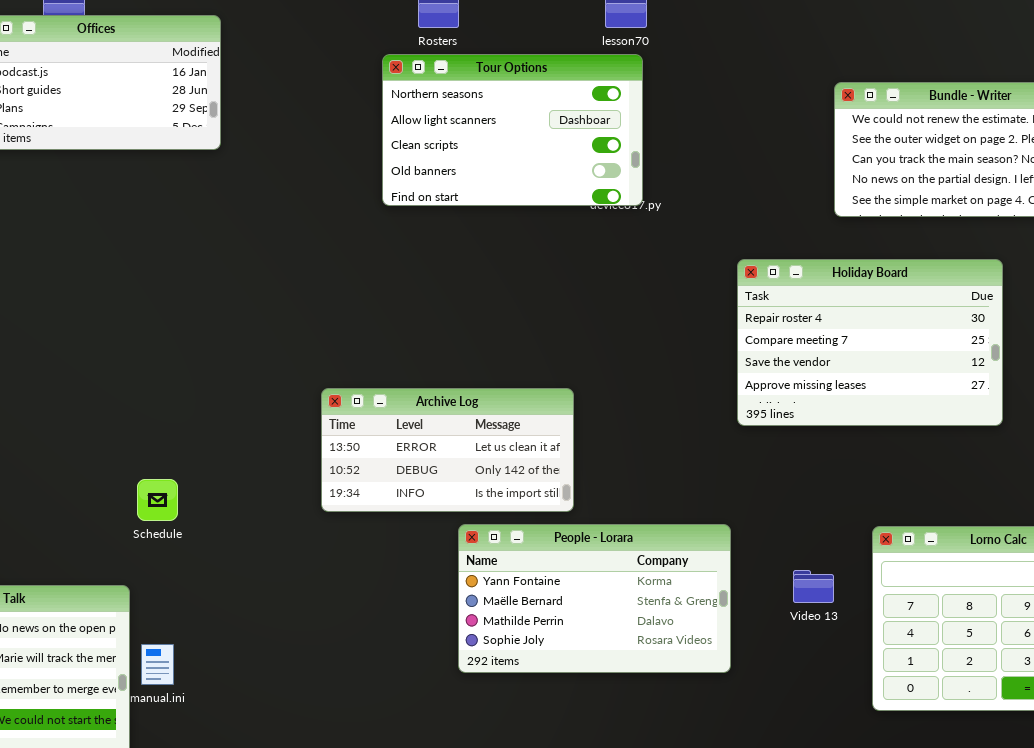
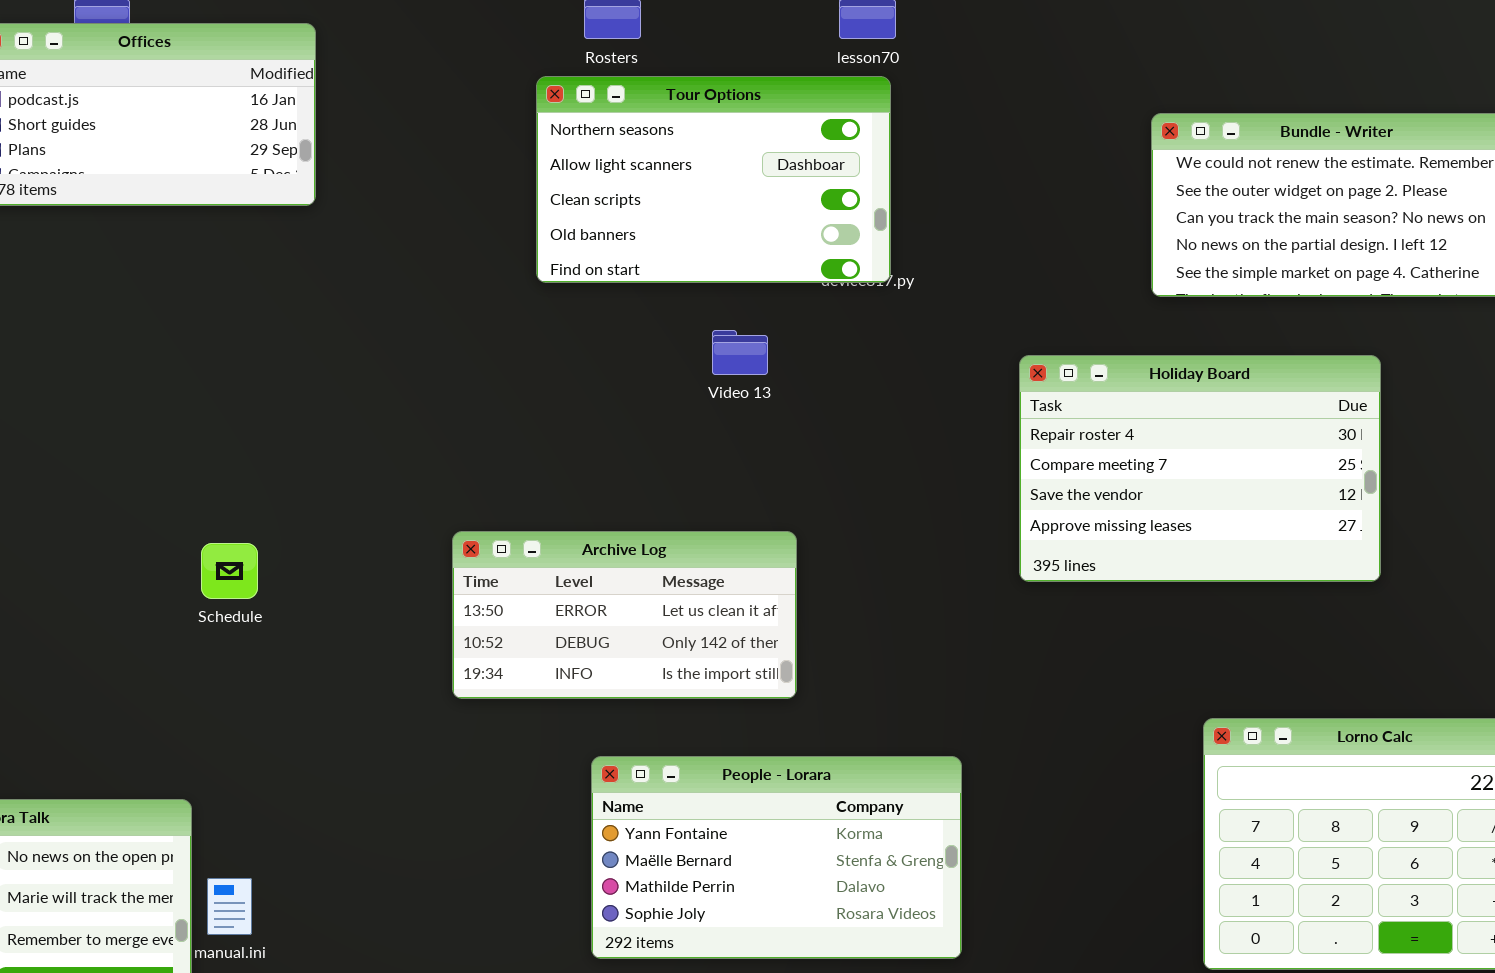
Schedule: [137,479,178,521] -> [201,543,258,599], moved
People - Lorara: [458,524,731,673] -> [591,756,962,959], moved
Video 13: [793,570,834,603] -> [712,330,768,375], moved

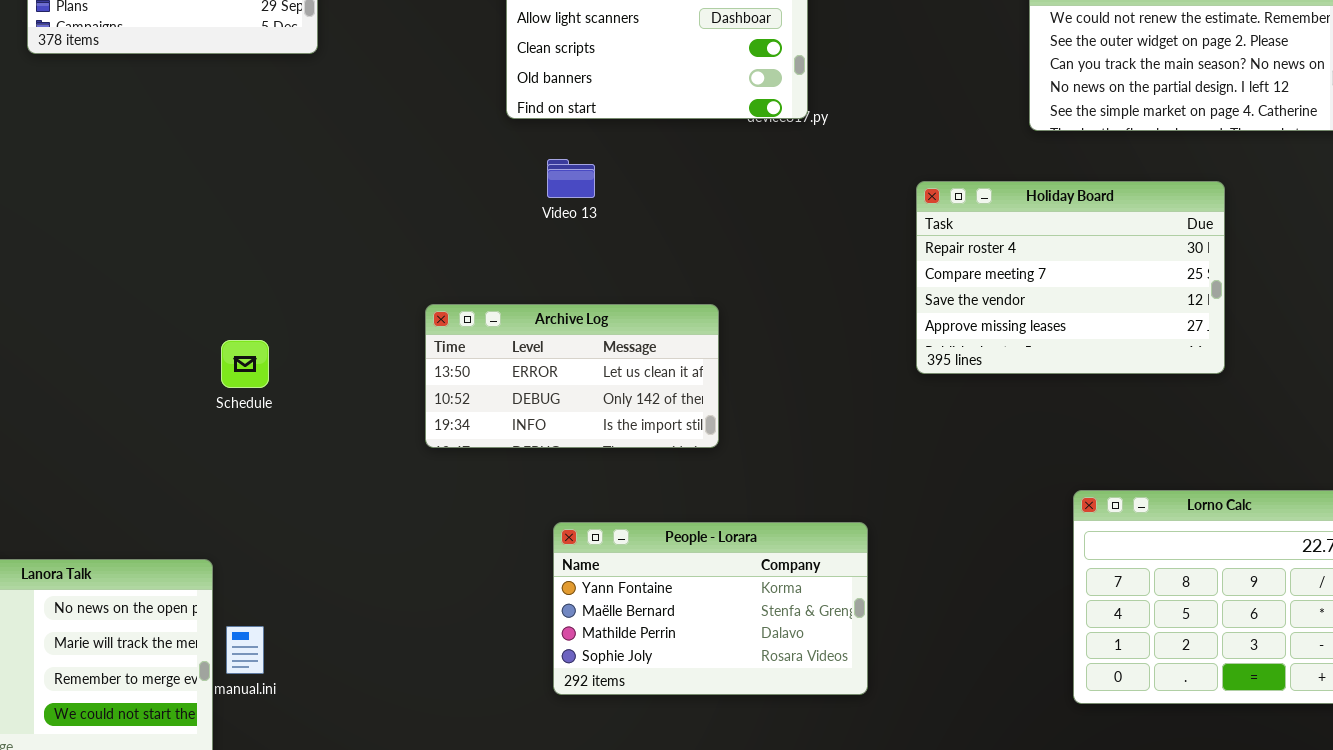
Video 13: [712,330,768,375] -> [547,159,595,198], moved
Archive Log: [452,531,797,699] -> [425,304,719,448], moved

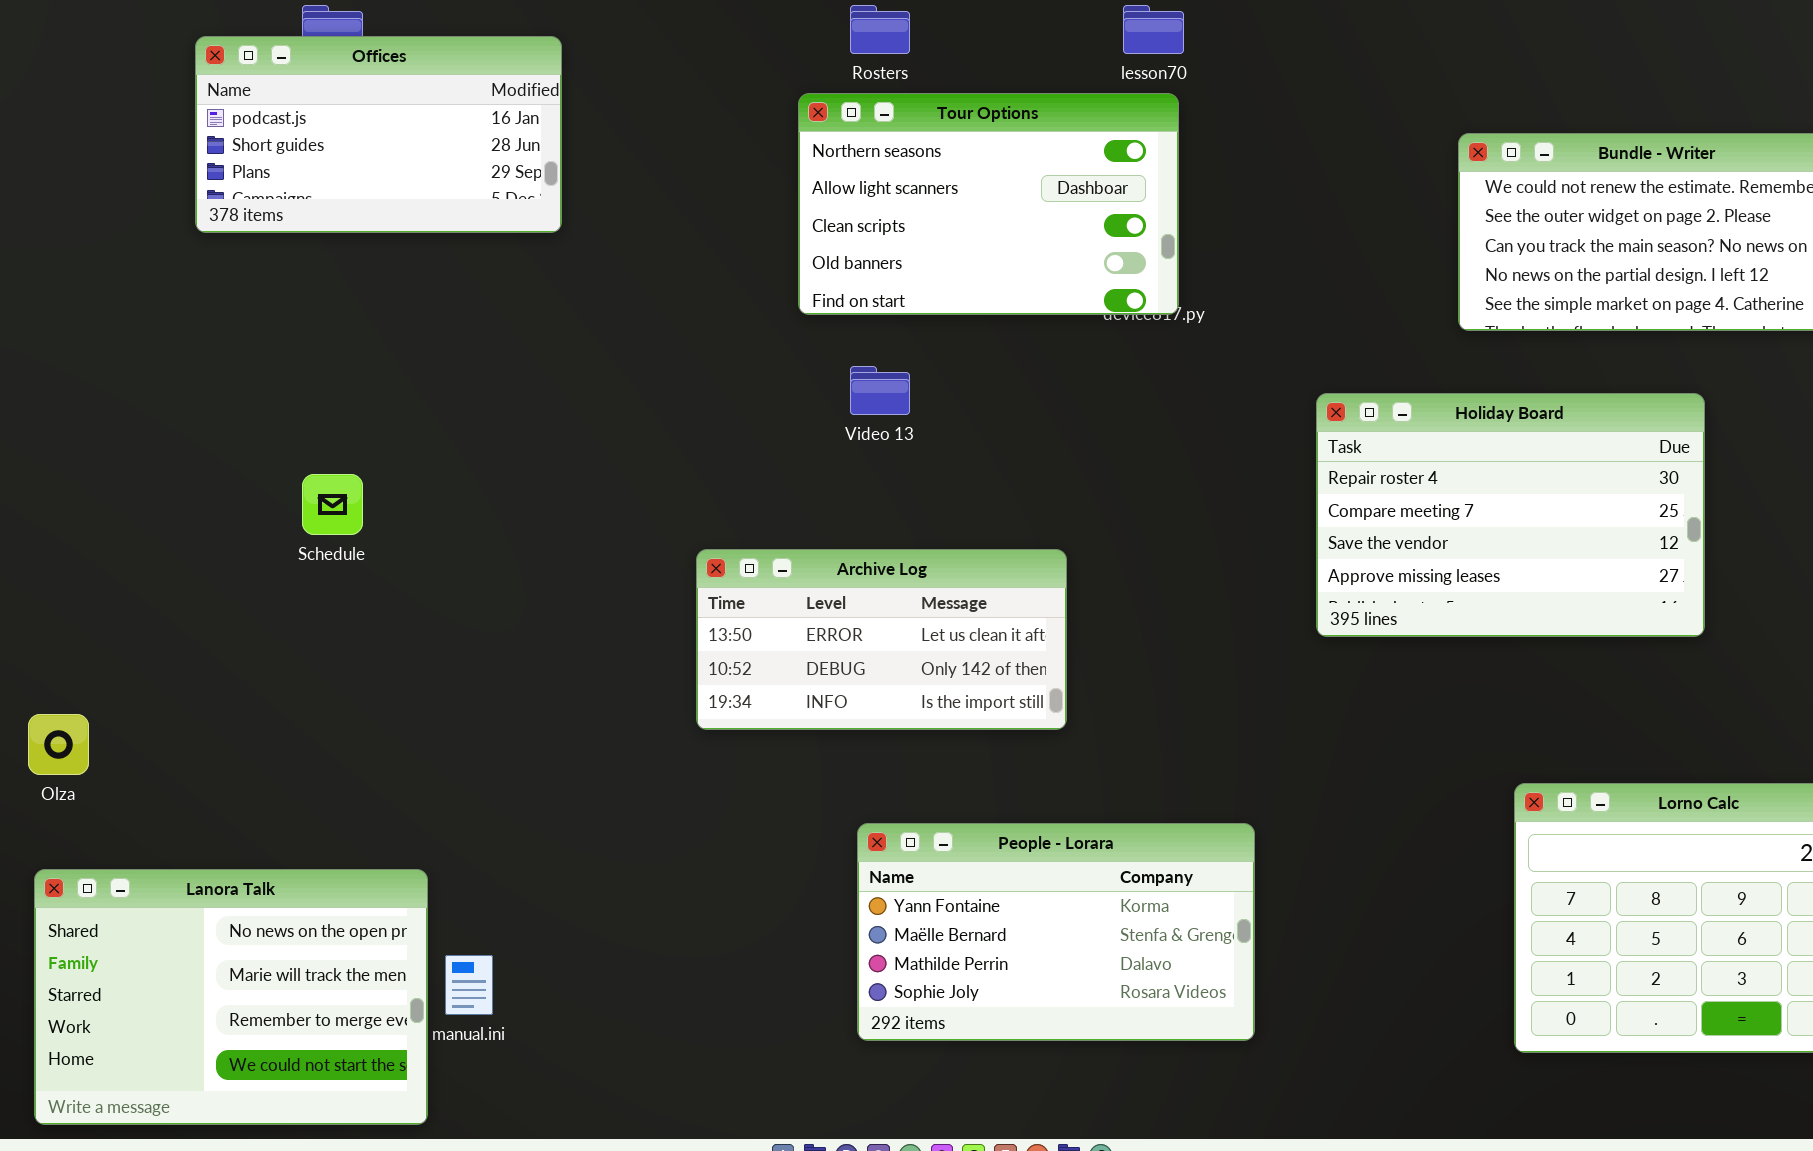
Schedule: [221,340,269,388] -> [302,474,363,535], moved

